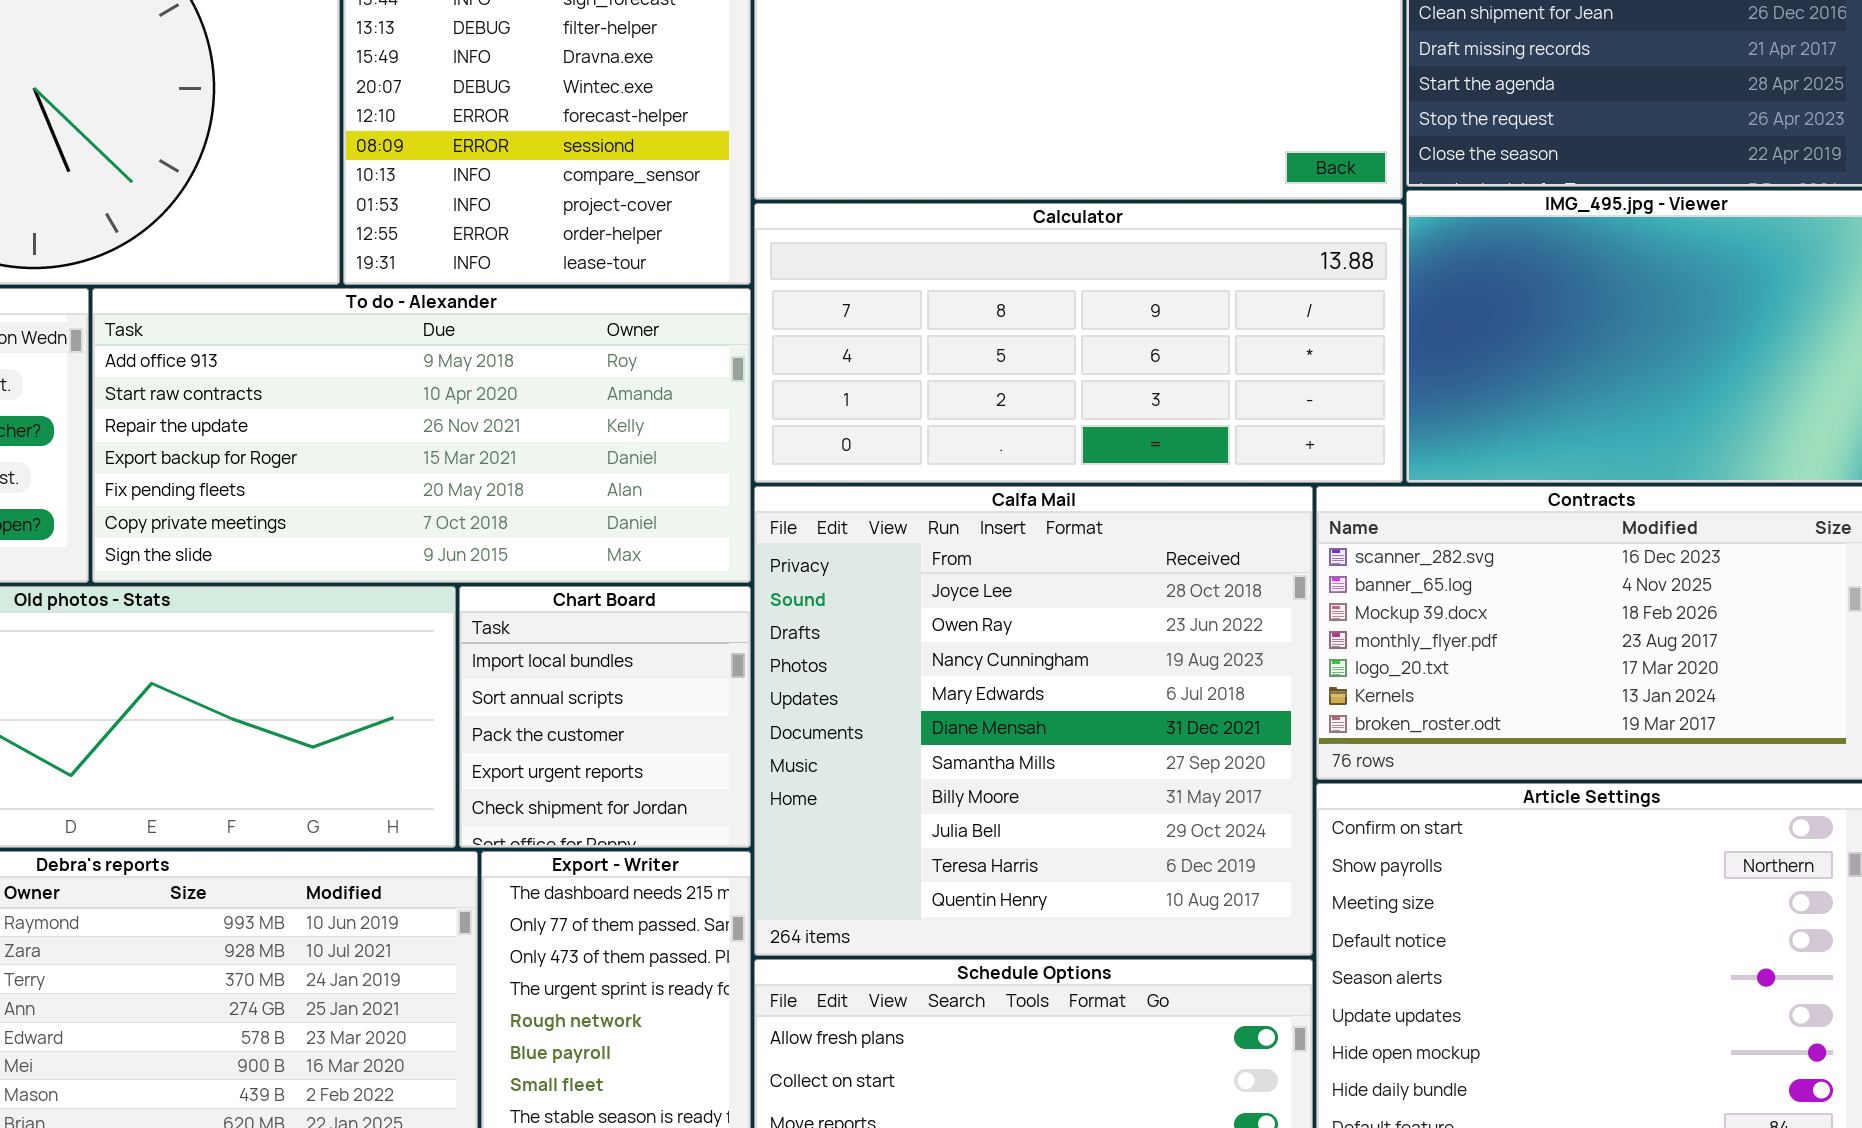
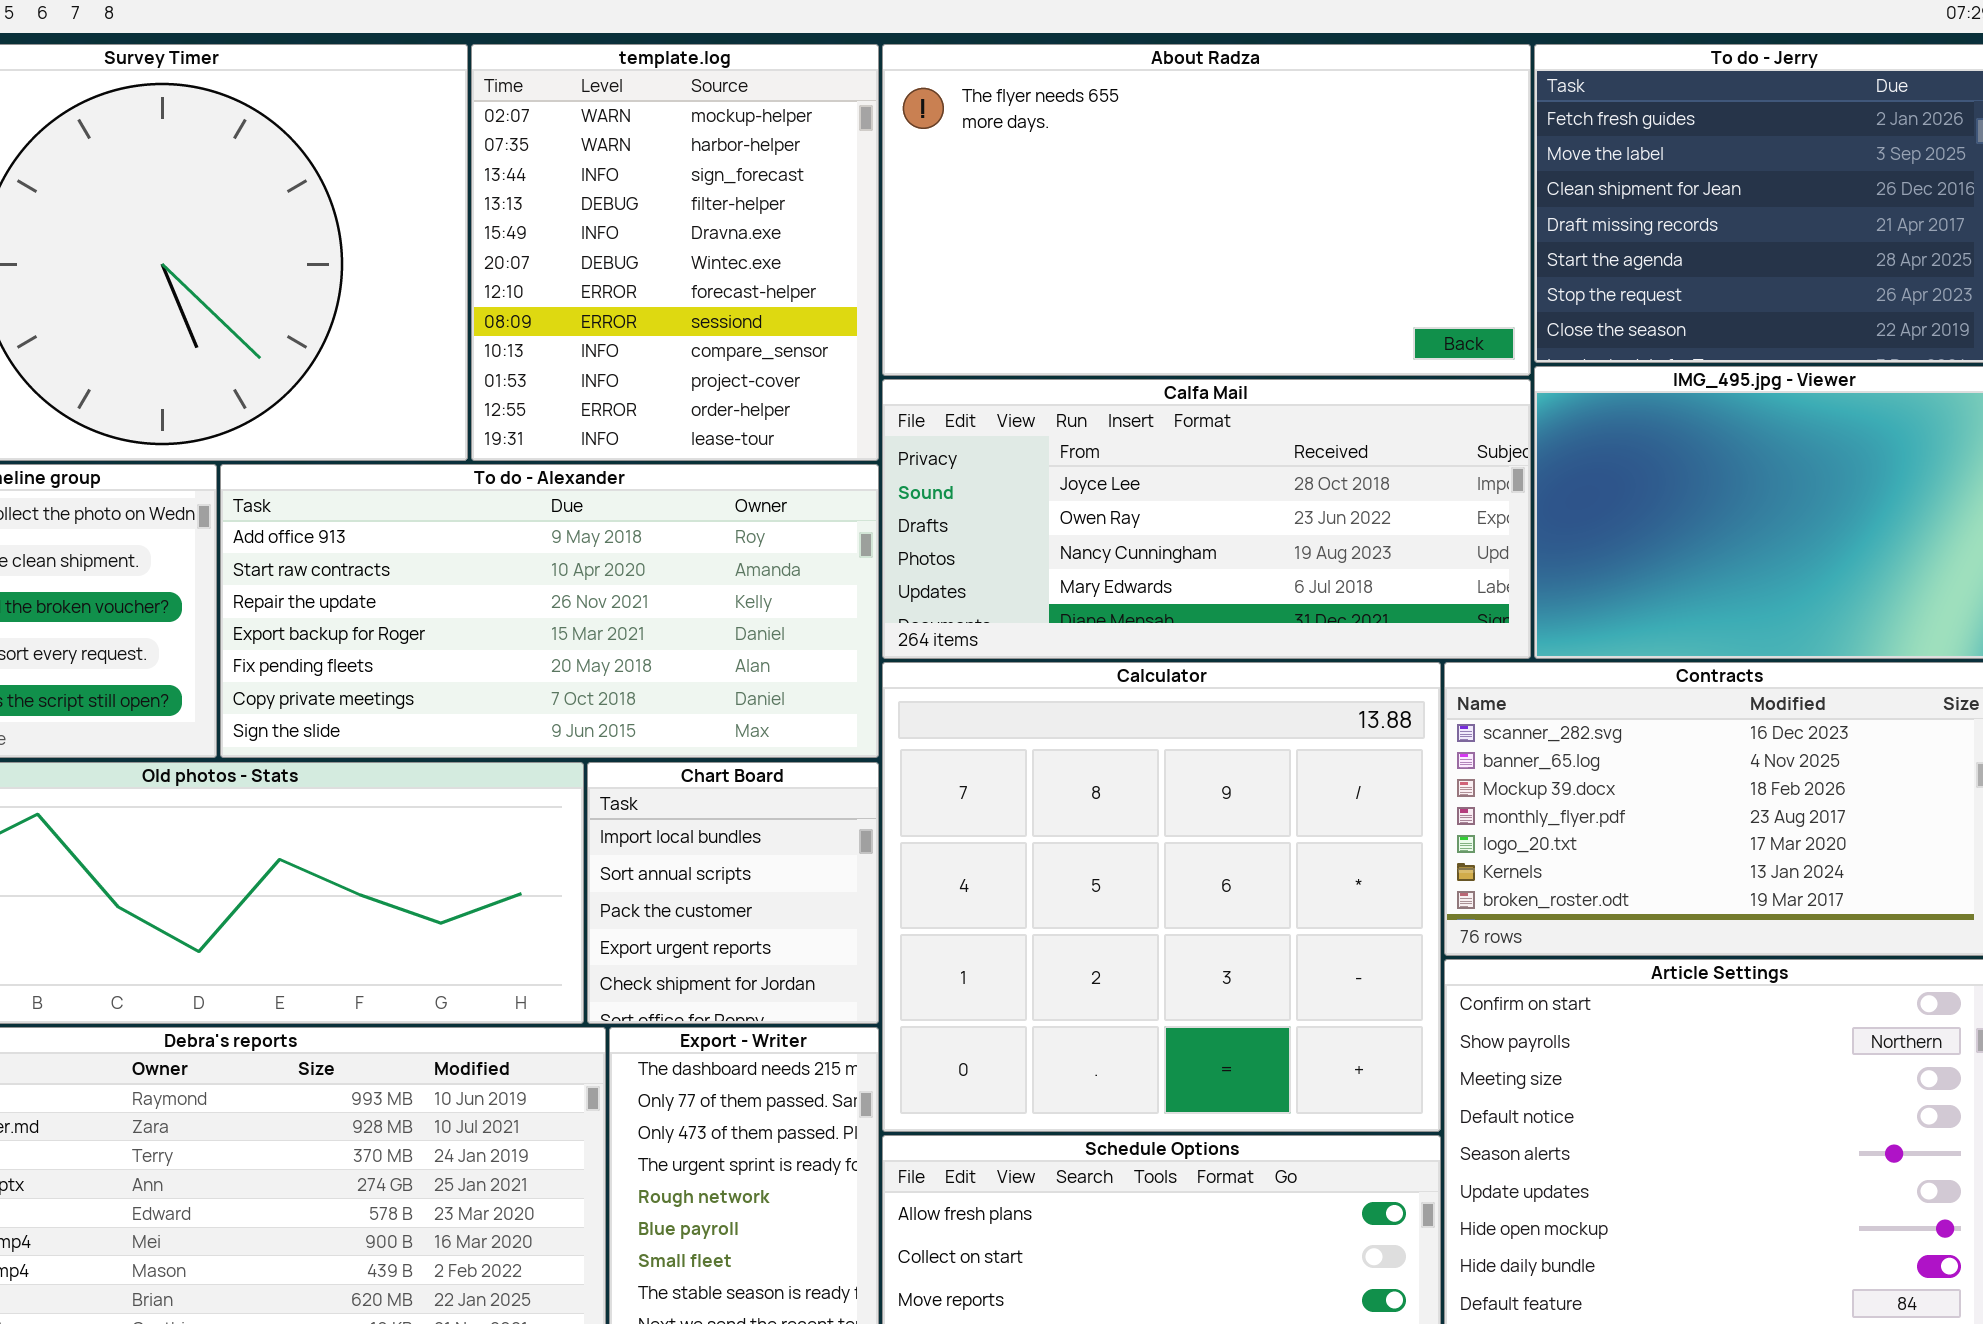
Calculator: [754,203,1403,483] -> [882,662,1441,1132], moved, resized
Calfa Mail: [754,486,1313,956] -> [882,379,1531,659], moved, resized

